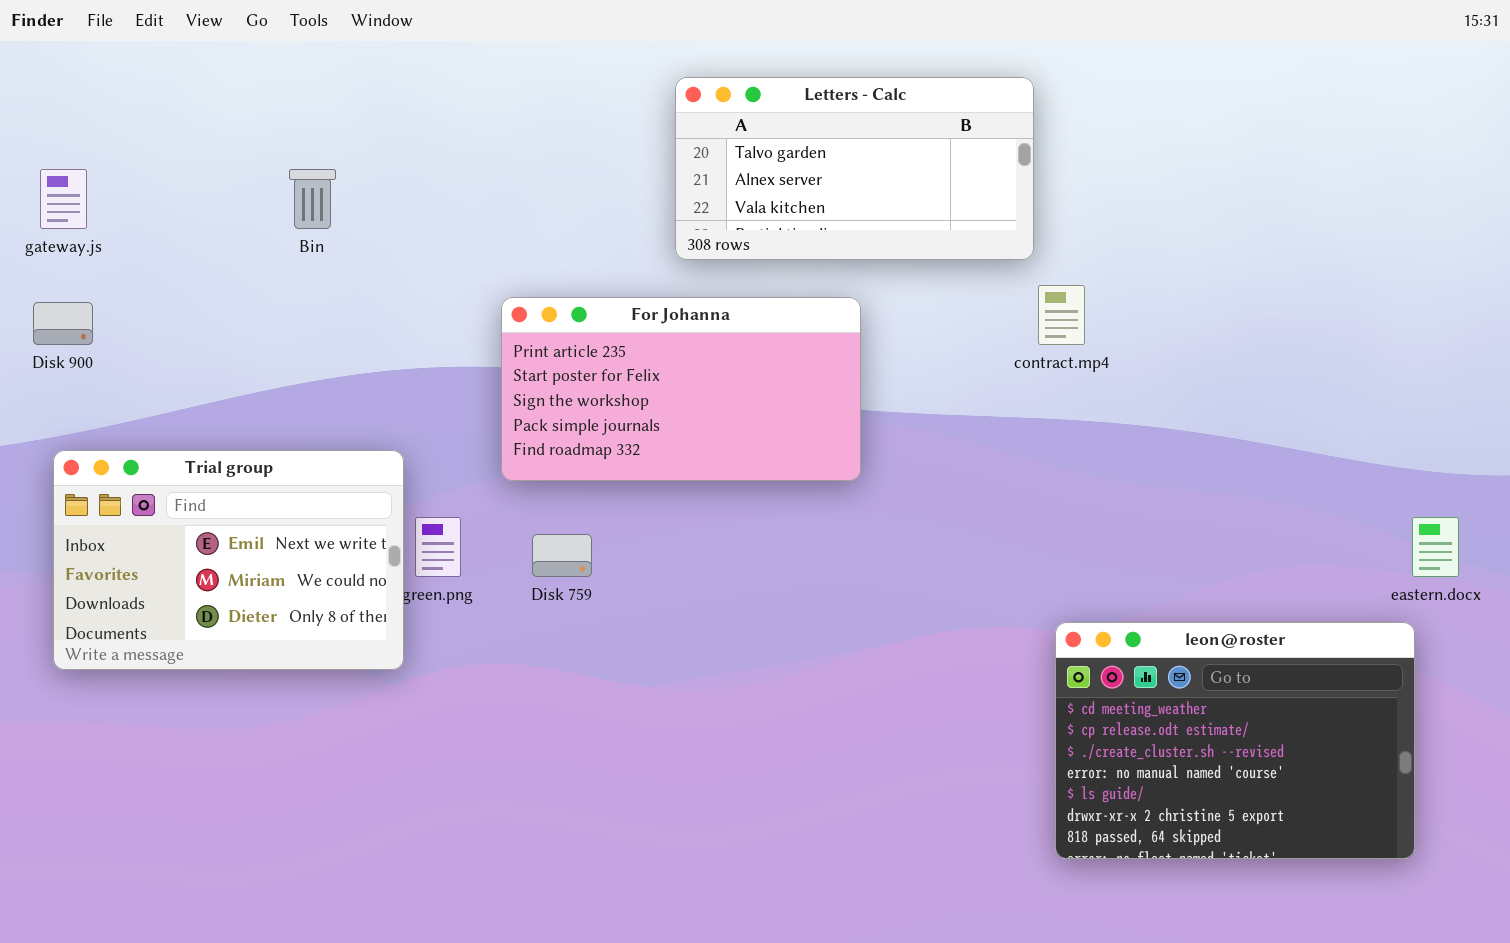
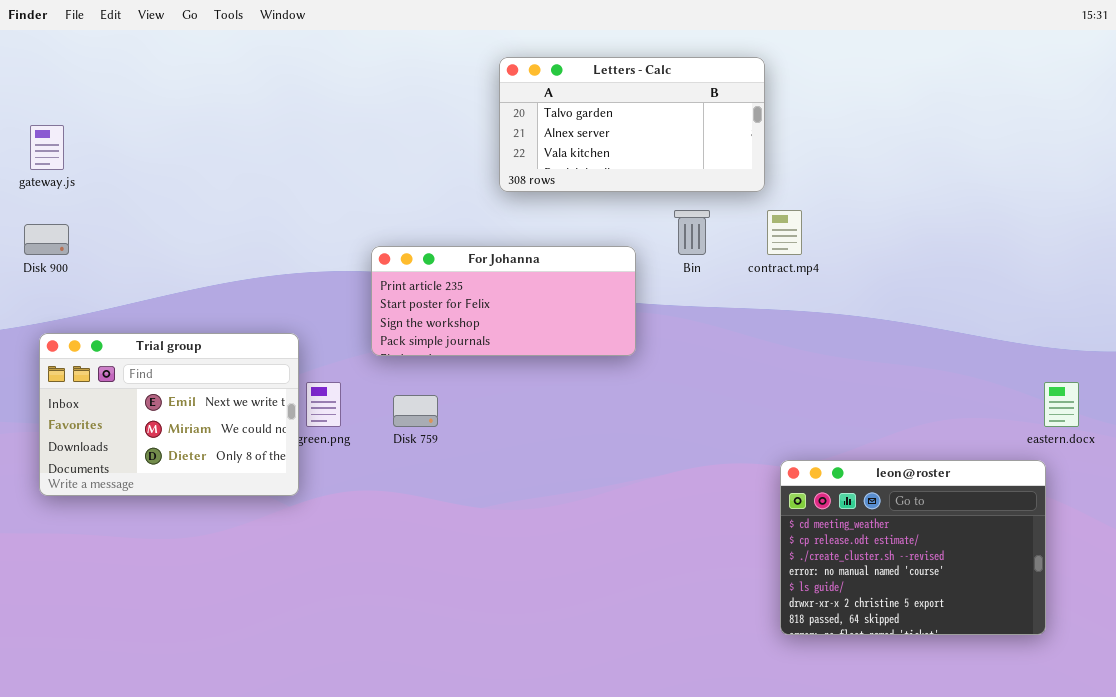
Bin: [289,169,336,229] -> [674,210,710,255], moved
For Johanna: [501,297,861,481] -> [371,246,636,356], resized

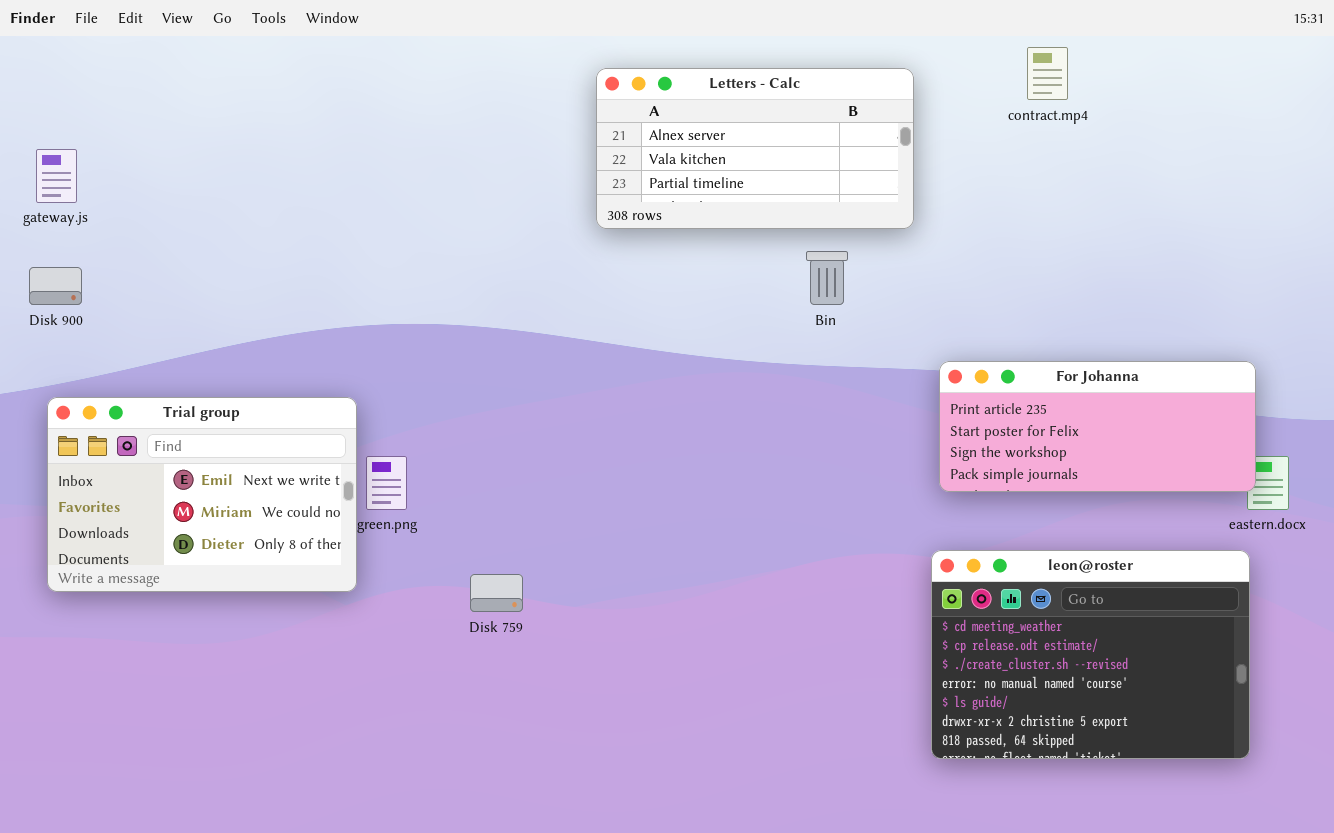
Letters - Calc: [499,57,765,192] -> [596,68,914,229], scrolled down 1 row
contract.mp4: [767,210,802,255] -> [1027,47,1068,100], moved
For Johanna: [371,246,636,356] -> [939,361,1256,492], moved
Disk 759: [393,395,438,427] -> [470,574,523,612], moved

